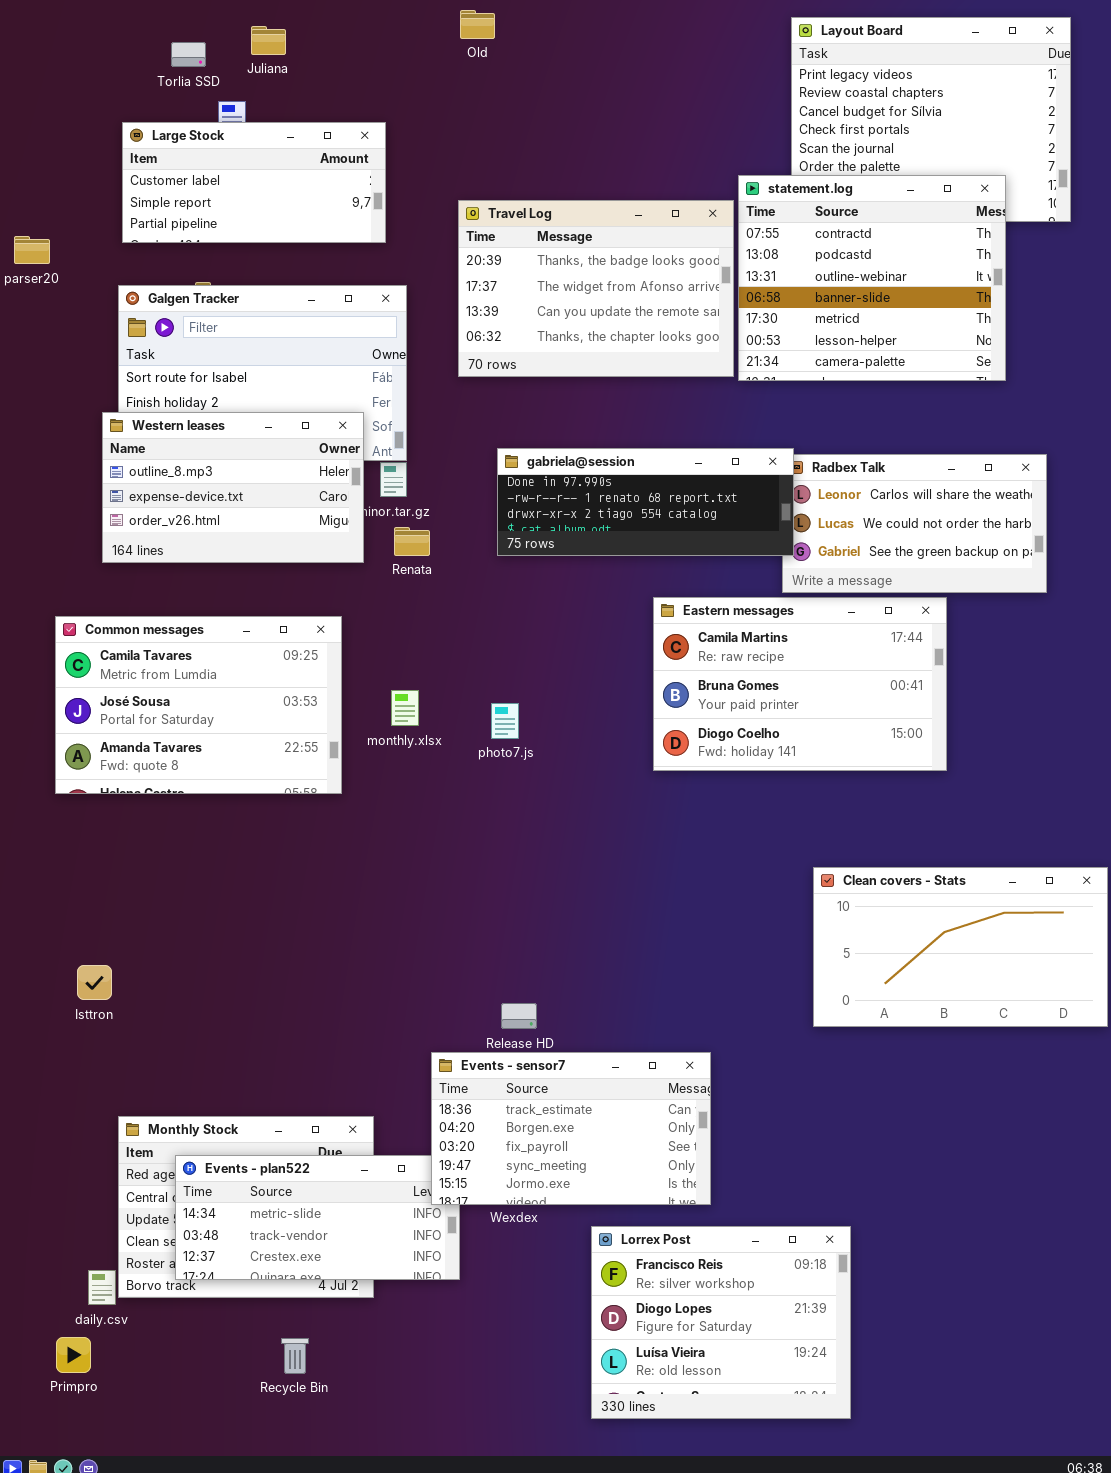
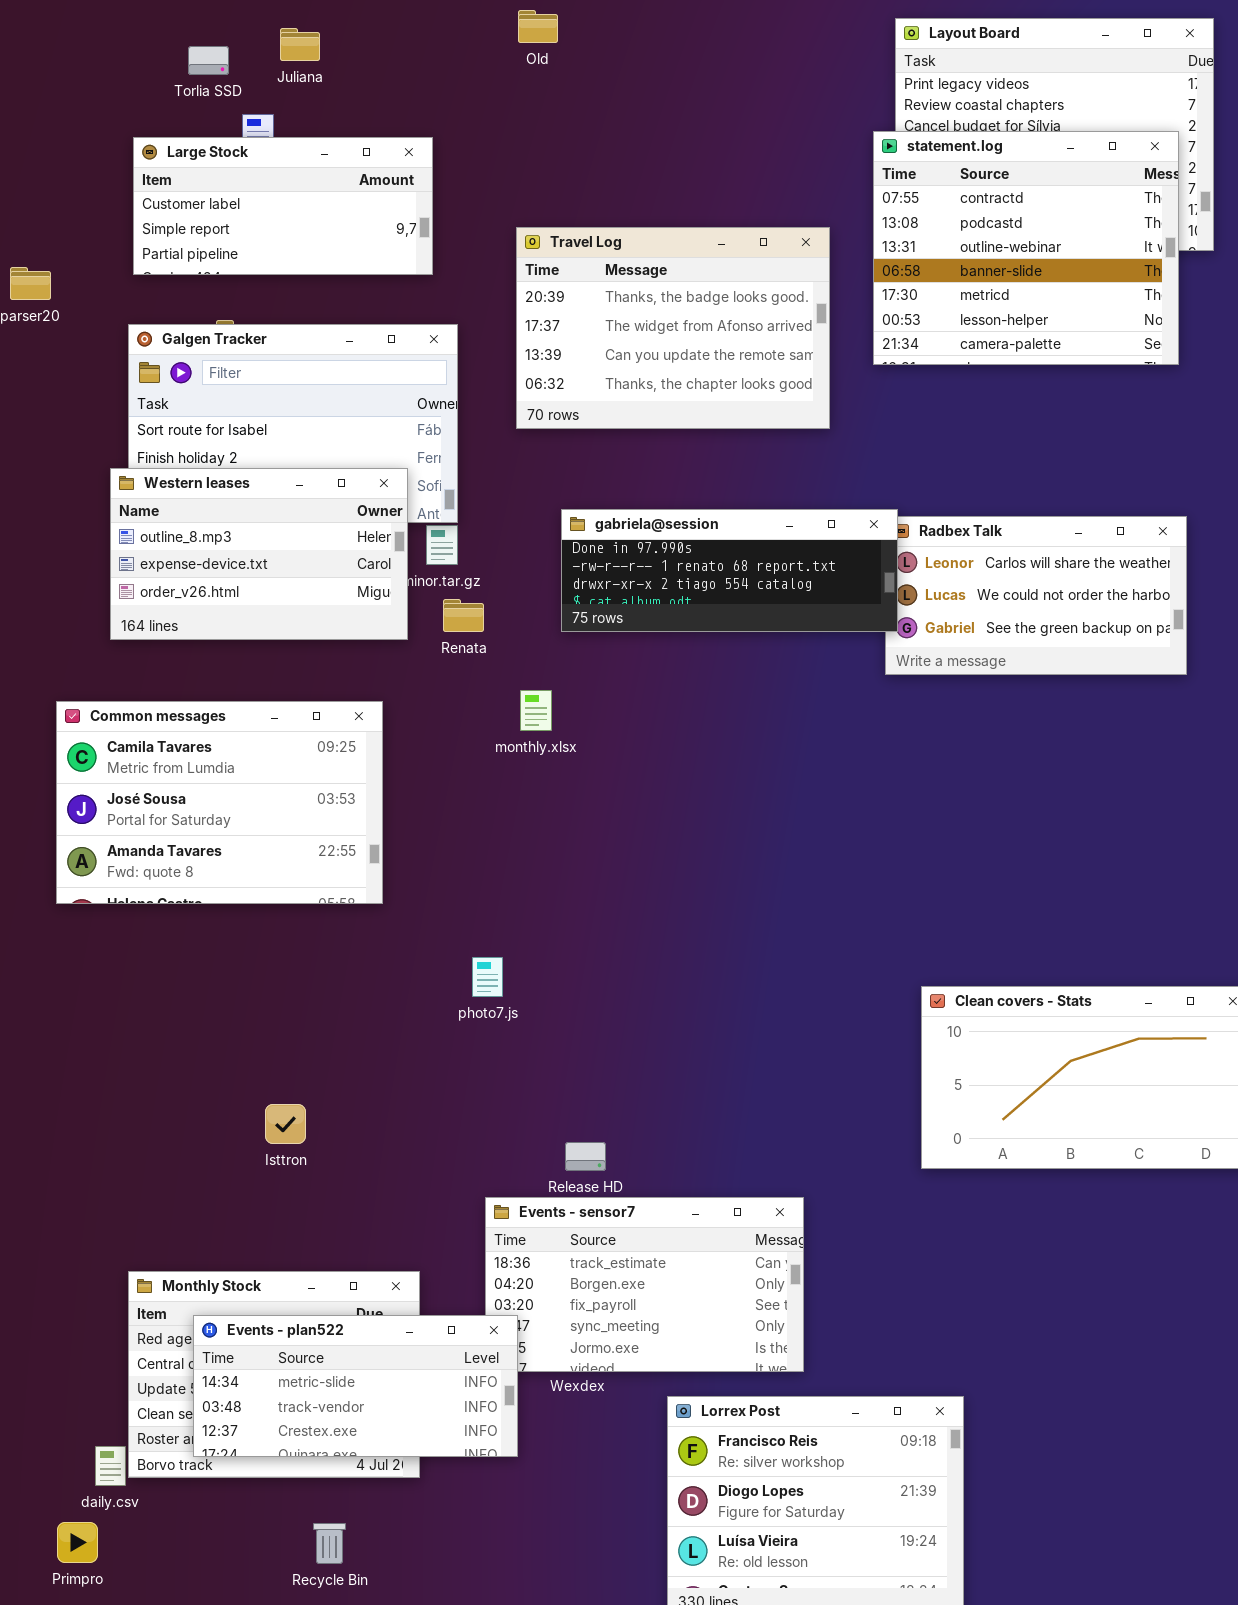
statement.log: [738,175,1006,381] -> [873,131,1179,365], moved
Eastern messages: [653,597,947,771] -> none, closed
monthly.xlsx: [391,690,419,726] -> [520,690,552,731], moved
photo7.js: [491,703,519,739] -> [472,957,503,997], moved
Isttron: [77,965,112,1000] -> [265,1104,306,1144], moved
Events - plan522: [175,1155,460,1280] -> [193,1315,518,1457], raised

